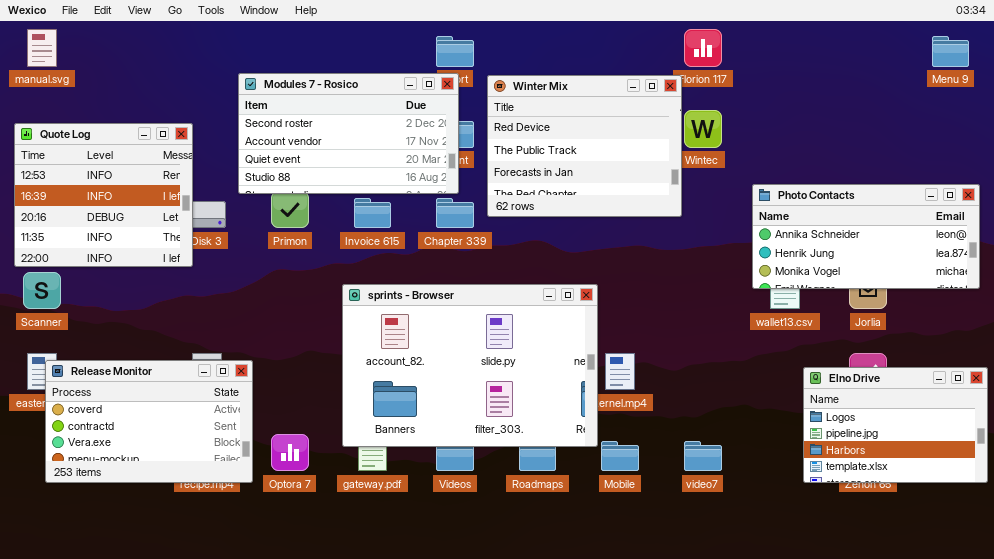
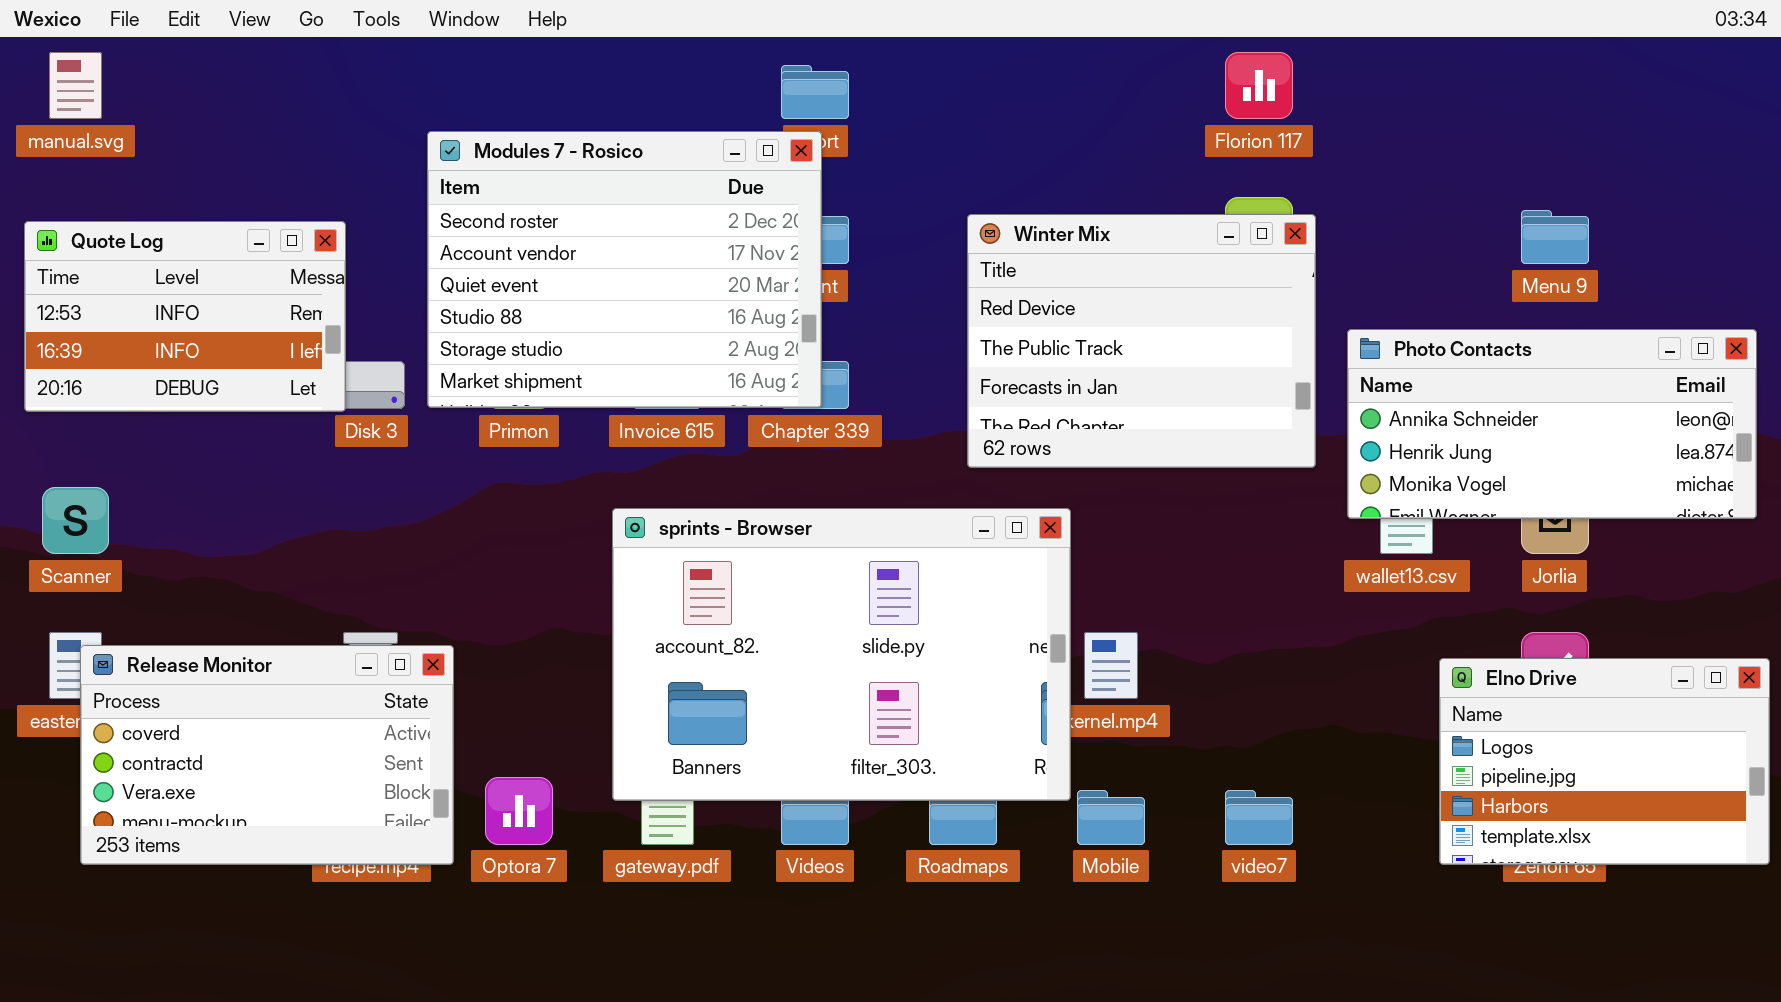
Menu 9: [932,36,969,67] -> [1521,210,1589,264], moved
Modules 7 - Rosico: [238,73,459,194] -> [427,131,822,408], resized
Winter Mix: [487,75,682,217] -> [967,214,1316,468], moved
Quote Log: [14,123,193,267] -> [24,221,346,412], resized

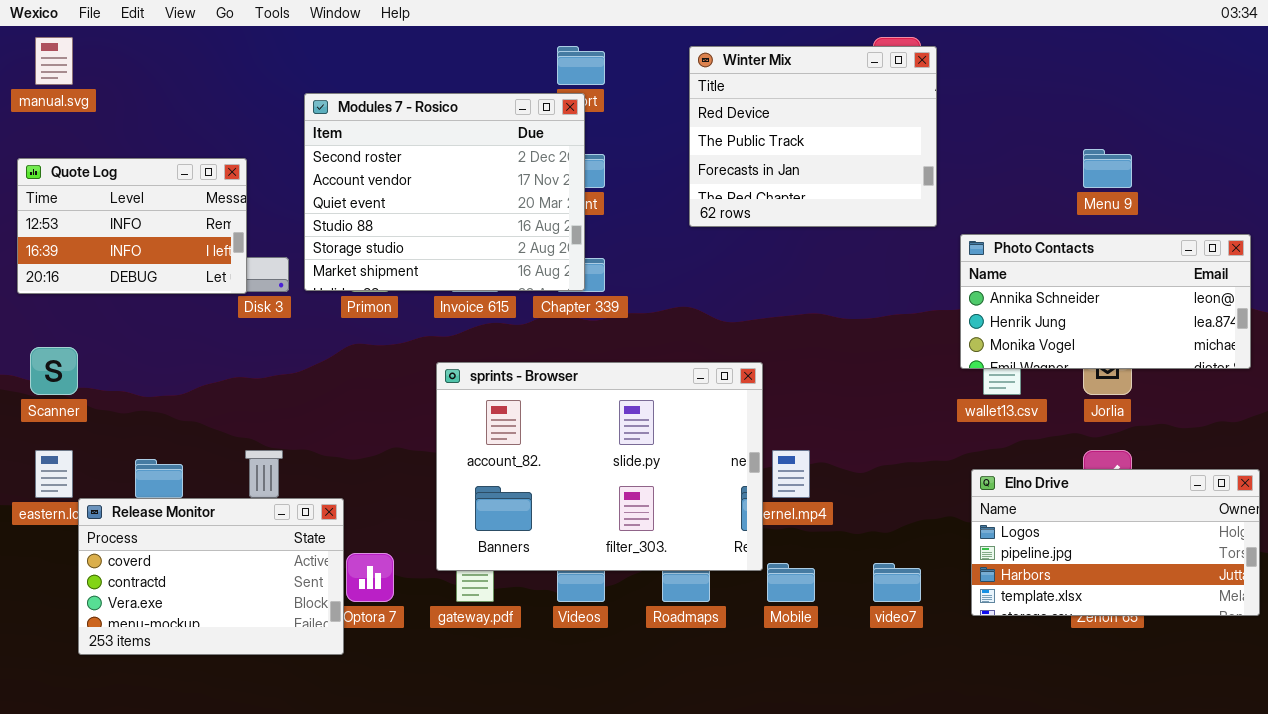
Winter Mix: [967,214,1316,468] -> [689,46,937,227], moved
Release Monitor: [80,645,454,865] -> [78,498,344,655], moved
Elno Drive: [1439,658,1770,865] -> [971,469,1260,616], resized

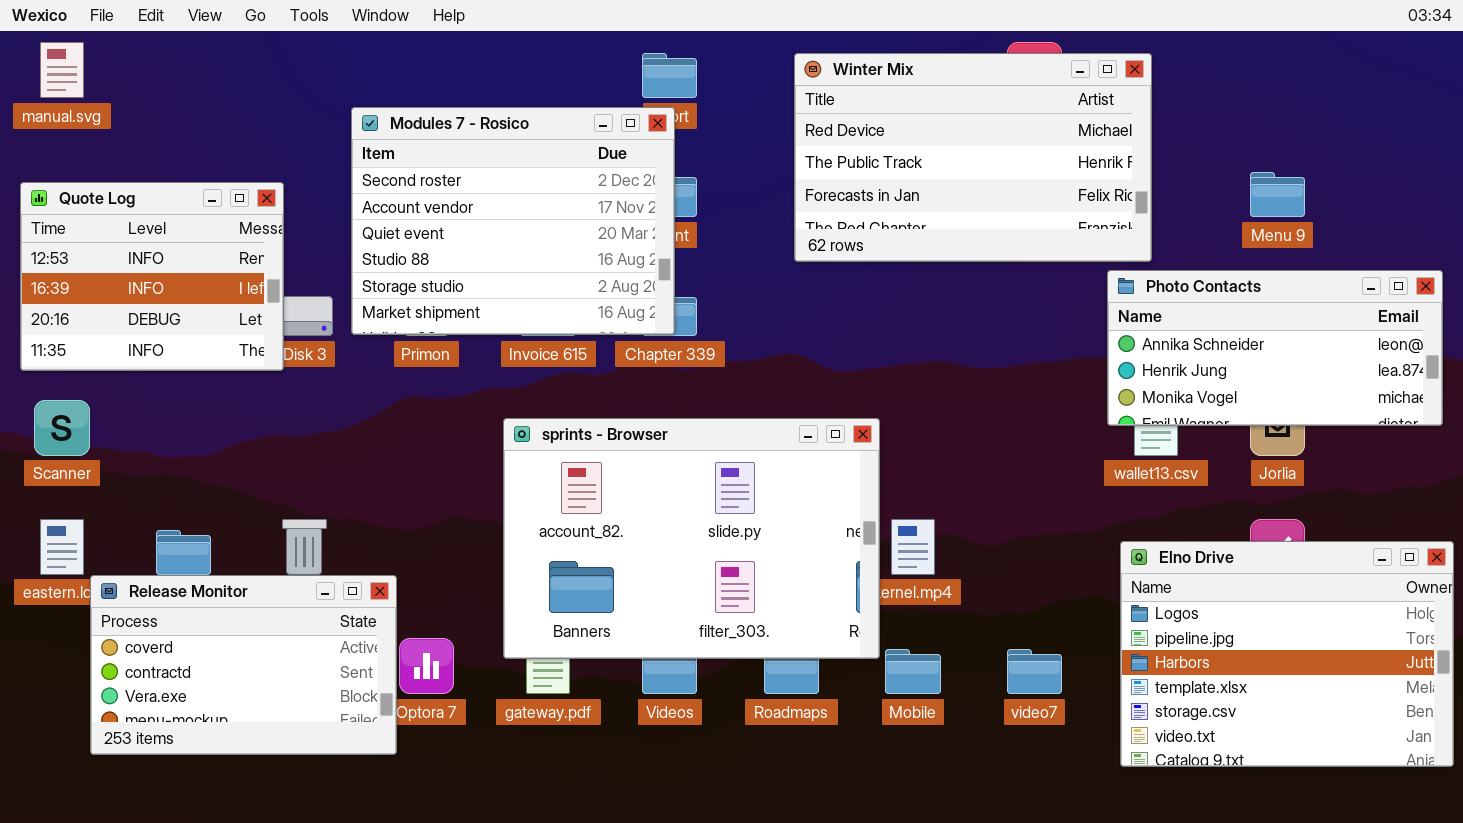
Winter Mix: [689,46,937,227] -> [794,53,1152,262], resized
Quote Log: [17,158,247,294] -> [20,182,284,371], resized
Elno Drive: [971,469,1260,616] -> [1120,541,1454,767], resized

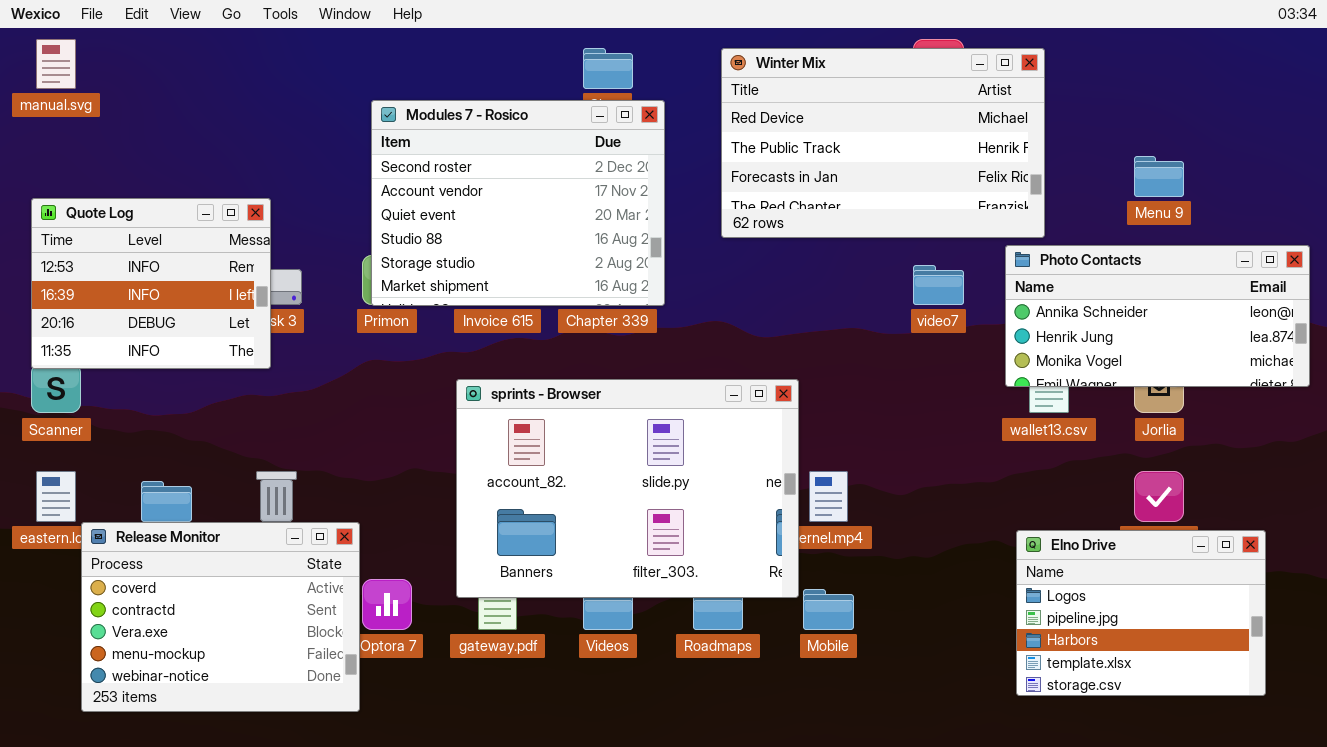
Modules 7 - Rosico: [351,107,675,335] -> [371,100,665,306], moved
Quote Log: [20,182,284,371] -> [31,198,271,369], moved
Elno Drive: [1120,541,1454,767] -> [1016,530,1266,696], resized
Release Monitor: [90,575,397,755] -> [81,522,360,712], resized
video7: [1007,649,1062,694] -> [913,265,964,305], moved

